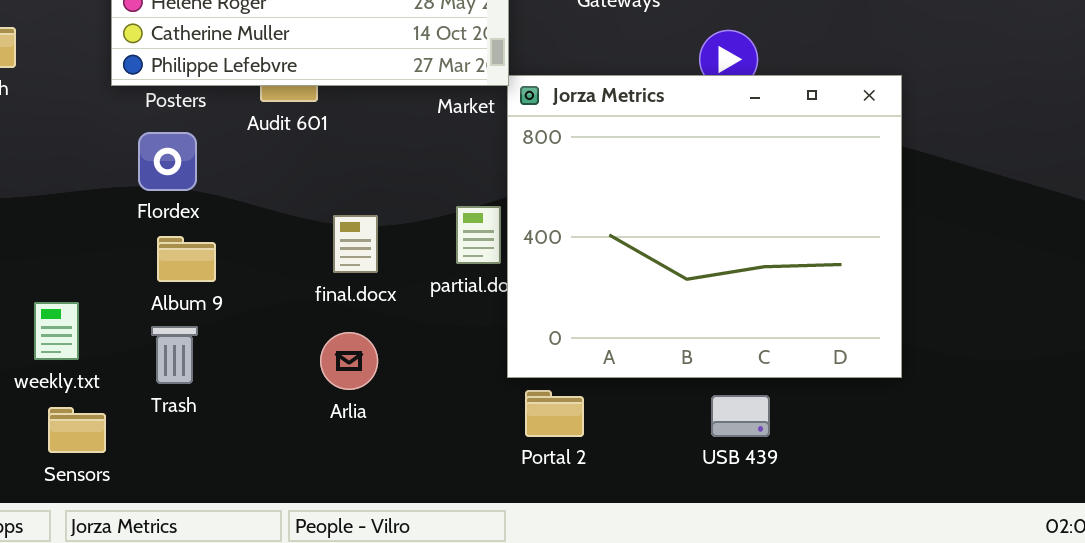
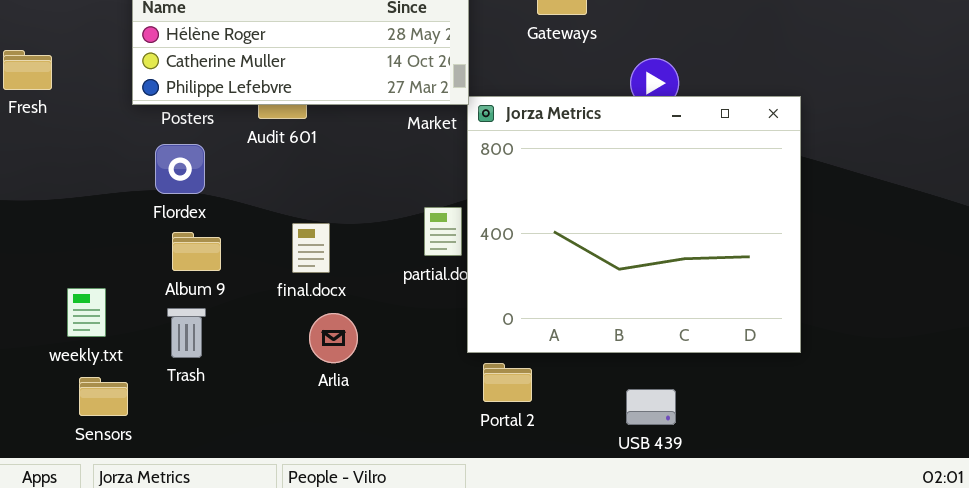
final.docx: [333,215,378,273] -> [292,223,330,273], moved
USB 439: [711,395,770,437] -> [626,389,676,425], moved

